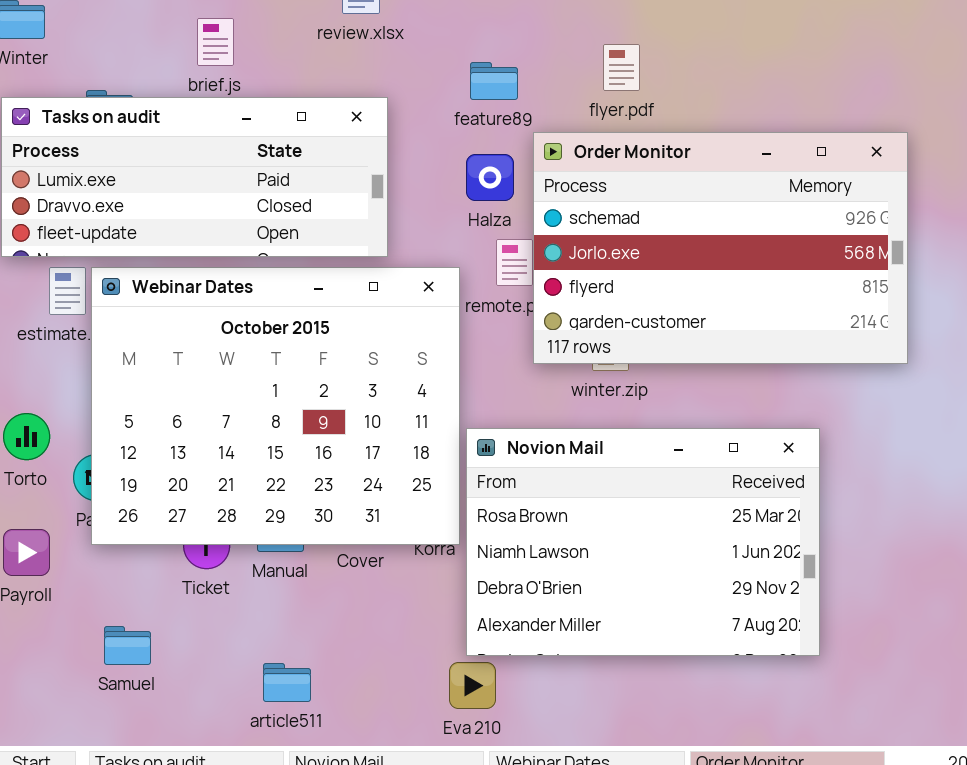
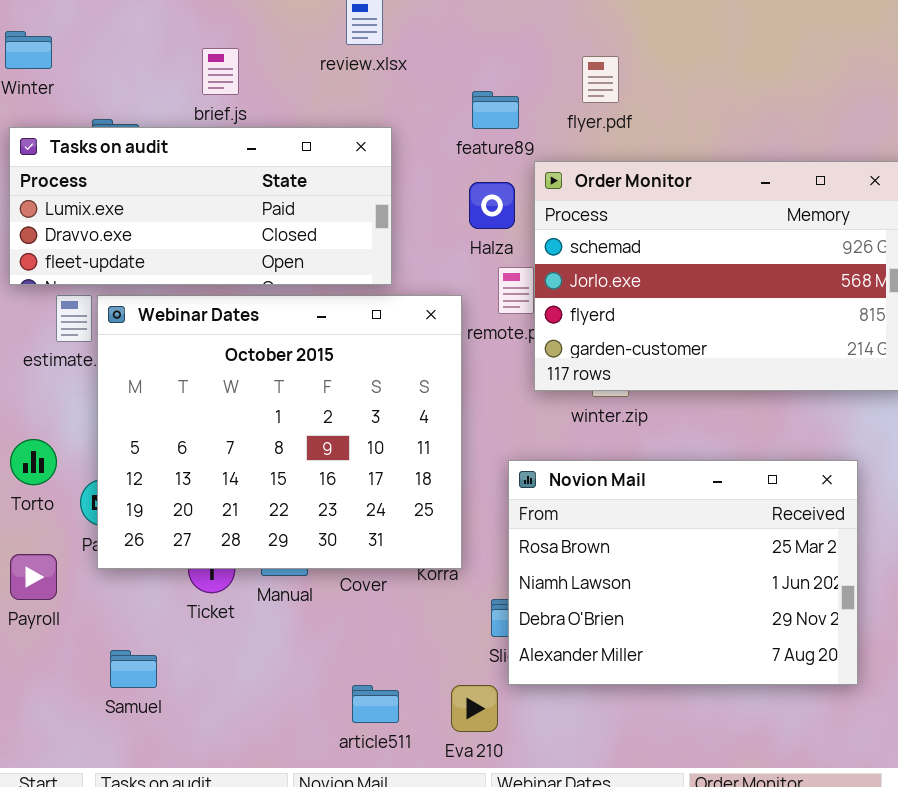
flyer.pdf: [603,44,640,91] -> [582,56,619,103], moved
Novion Mail: [466,428,820,656] -> [508,460,858,685], moved
article511: [263,663,311,702] -> [352,685,399,723], moved

